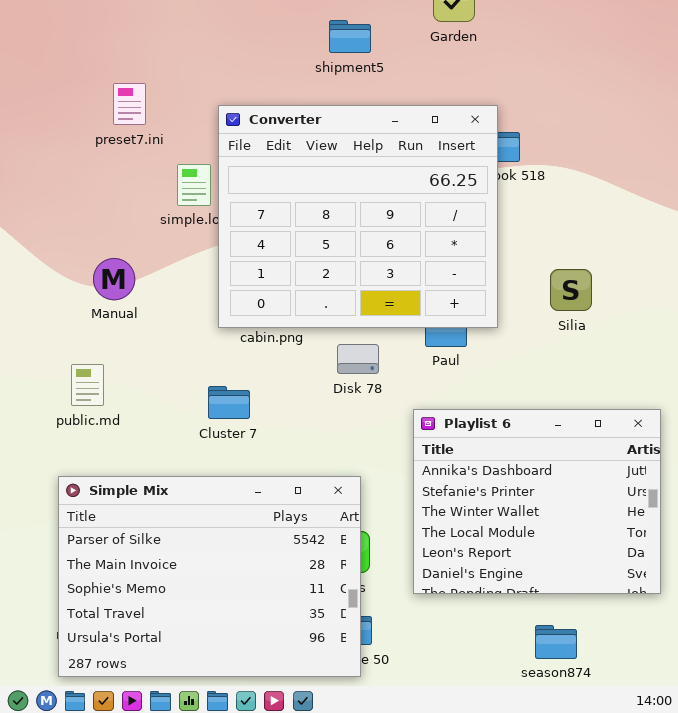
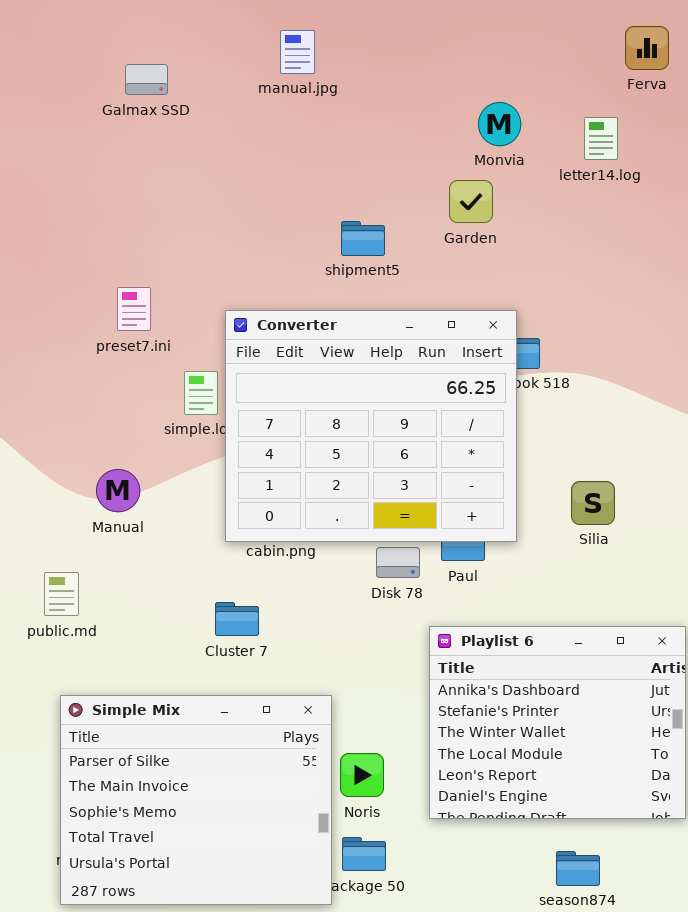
Disk 78: [337,344,379,374] -> [376,547,420,578], moved
public.md: [71,364,104,406] -> [44,572,79,616], moved
Simple Mix: [58,476,361,677] -> [60,695,332,905], resized

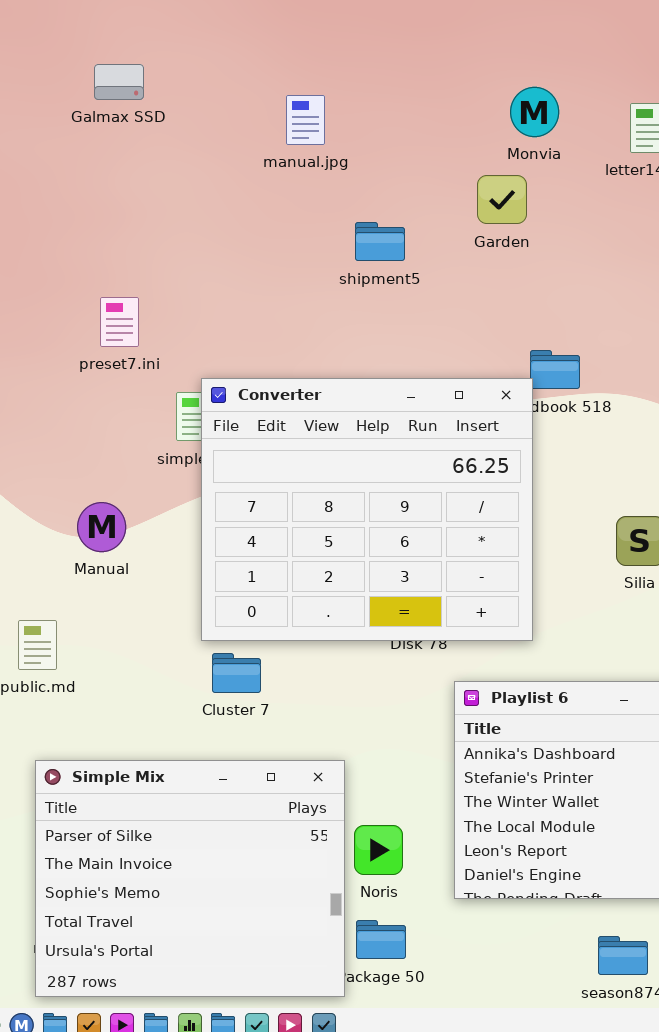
manual.jpg: [280,30,315,74] -> [286,95,325,145], moved
Galmax SSD: [125,64,168,95] -> [94,64,144,100], moved
Converter: [225,310,517,542] -> [201,378,533,641], moved

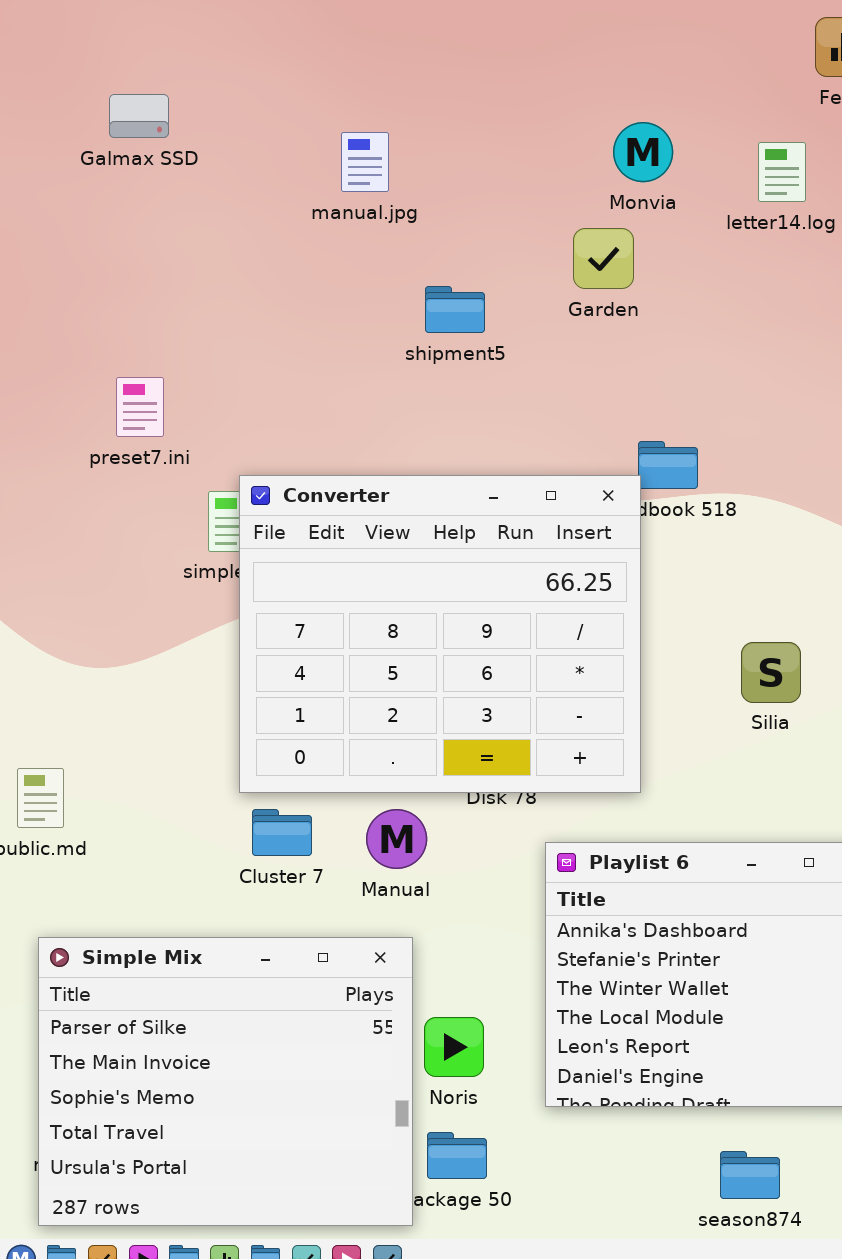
Manual: [77,502,126,552] -> [366,809,427,869], moved

